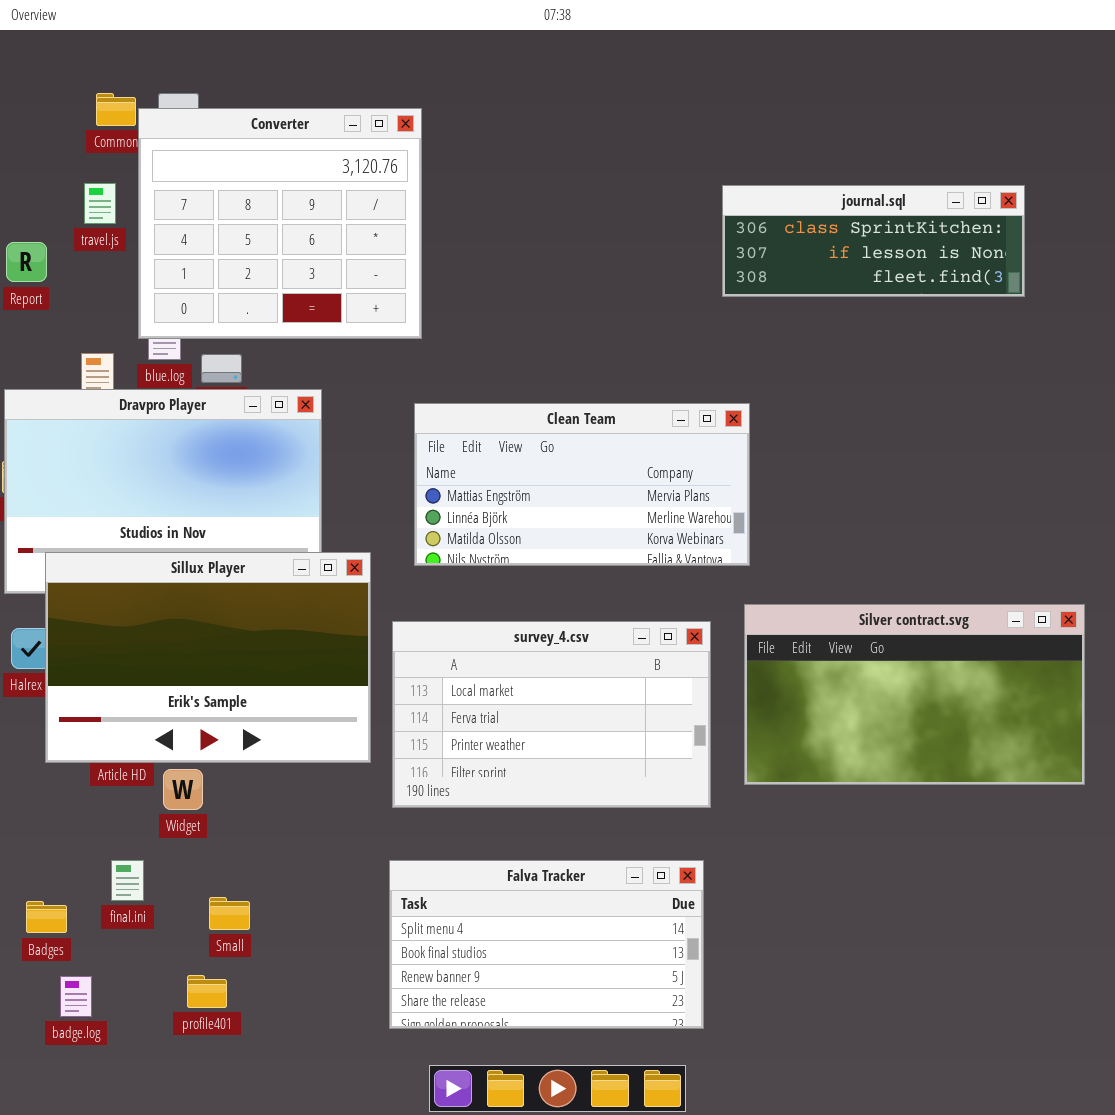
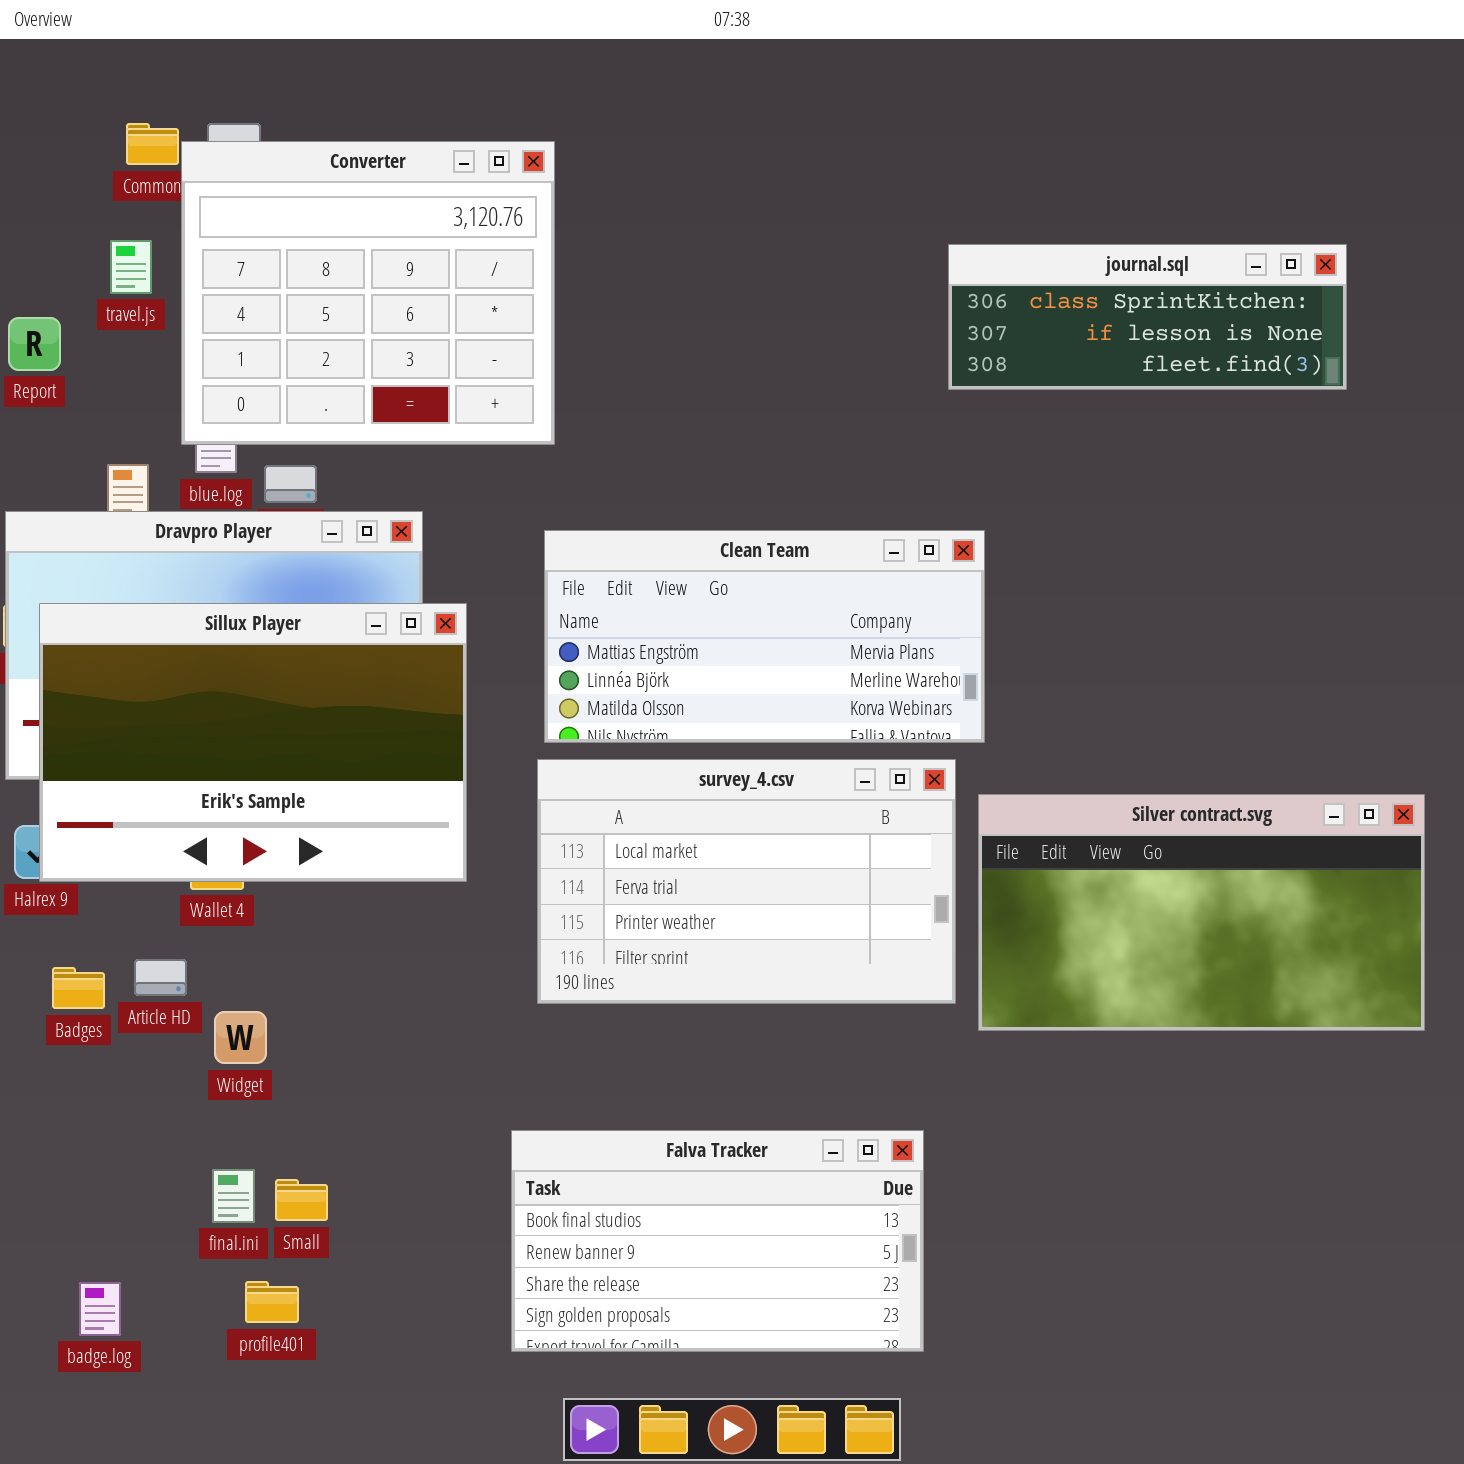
Sillux Player: [45,552,371,763] -> [39,603,467,882], moved
survey_4.csv: [392,621,711,808] -> [537,759,956,1004], moved
final.ini: [111,860,144,901] -> [212,1169,255,1223], moved
Falva Tracker: [389,860,704,1029] -> [511,1130,924,1352], scrolled down 1 row
Badges: [26,901,67,933] -> [52,967,105,1009], moved

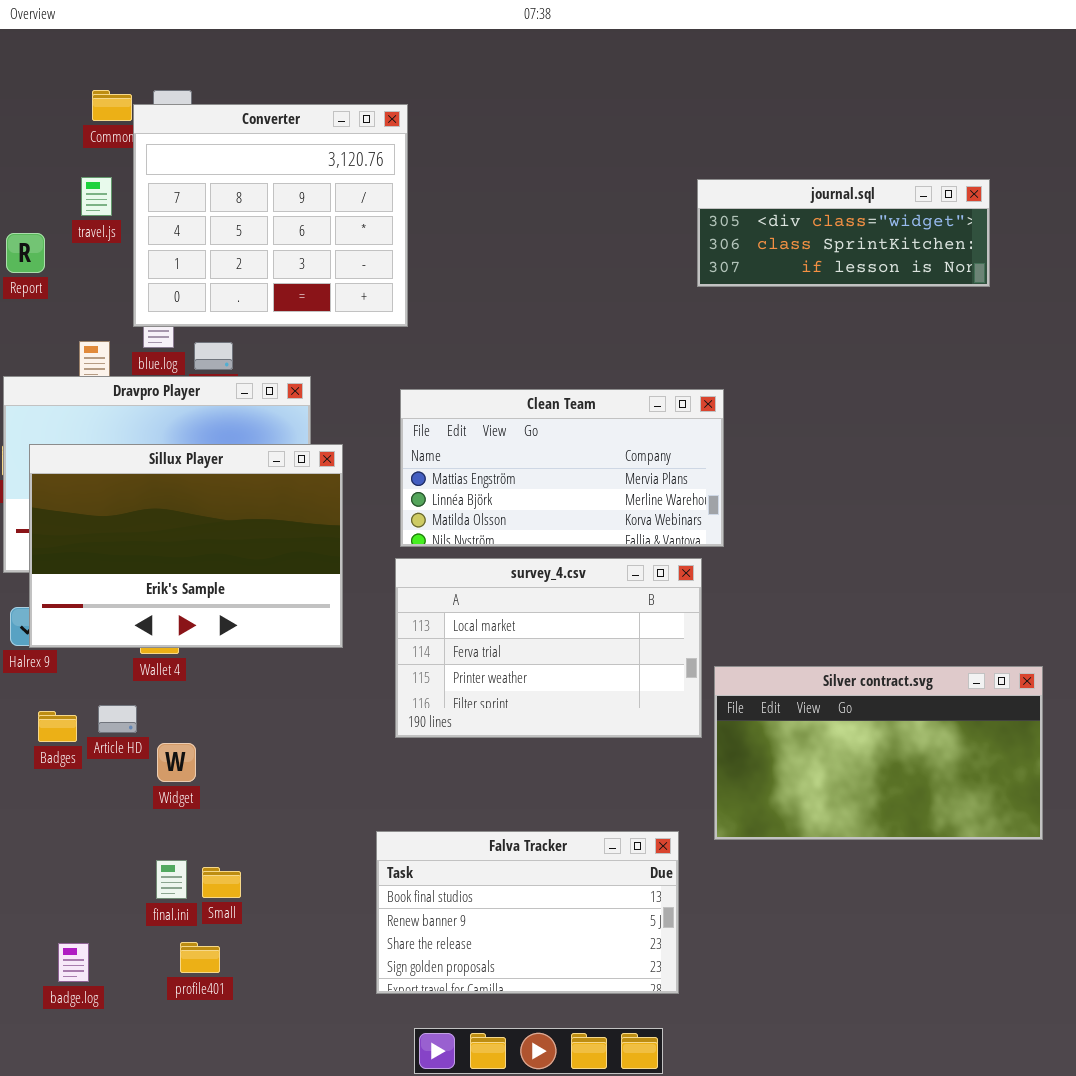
journal.sql: [948,244,1347,390] -> [697,179,990,287], scrolled up 1 row
Silver contract.svg: [978,794,1425,1031] -> [714,666,1043,840], moved

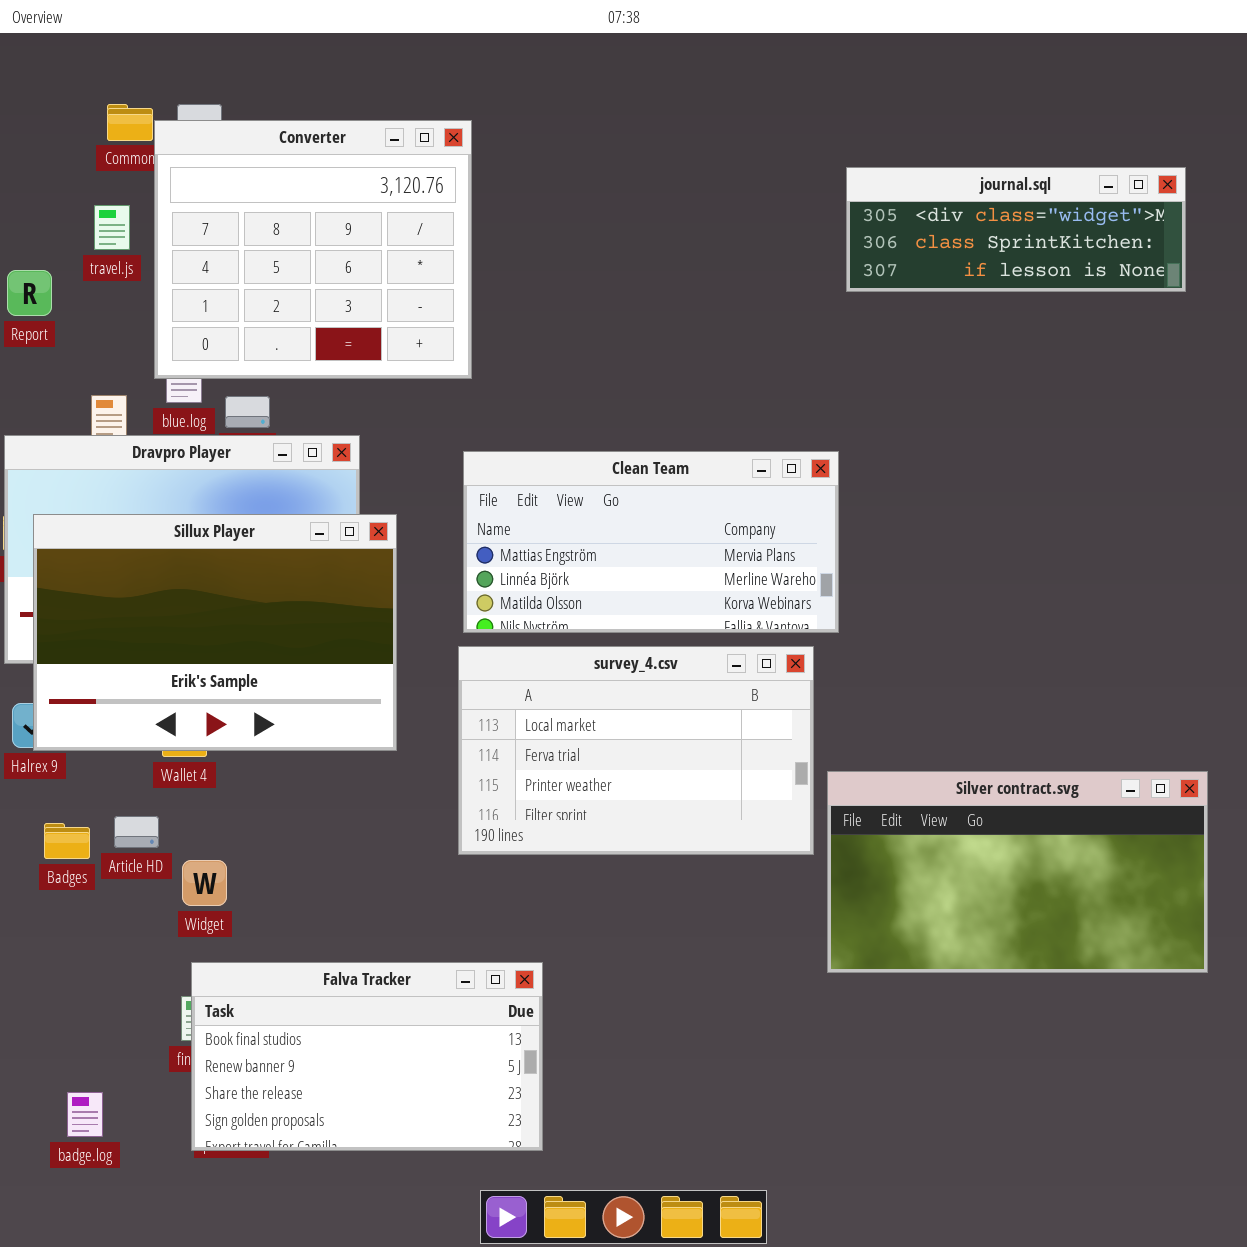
journal.sql: [697,179,990,287] -> [846,167,1186,292], moved
Falva Tracker: [376,831,679,994] -> [191,962,543,1151], moved

